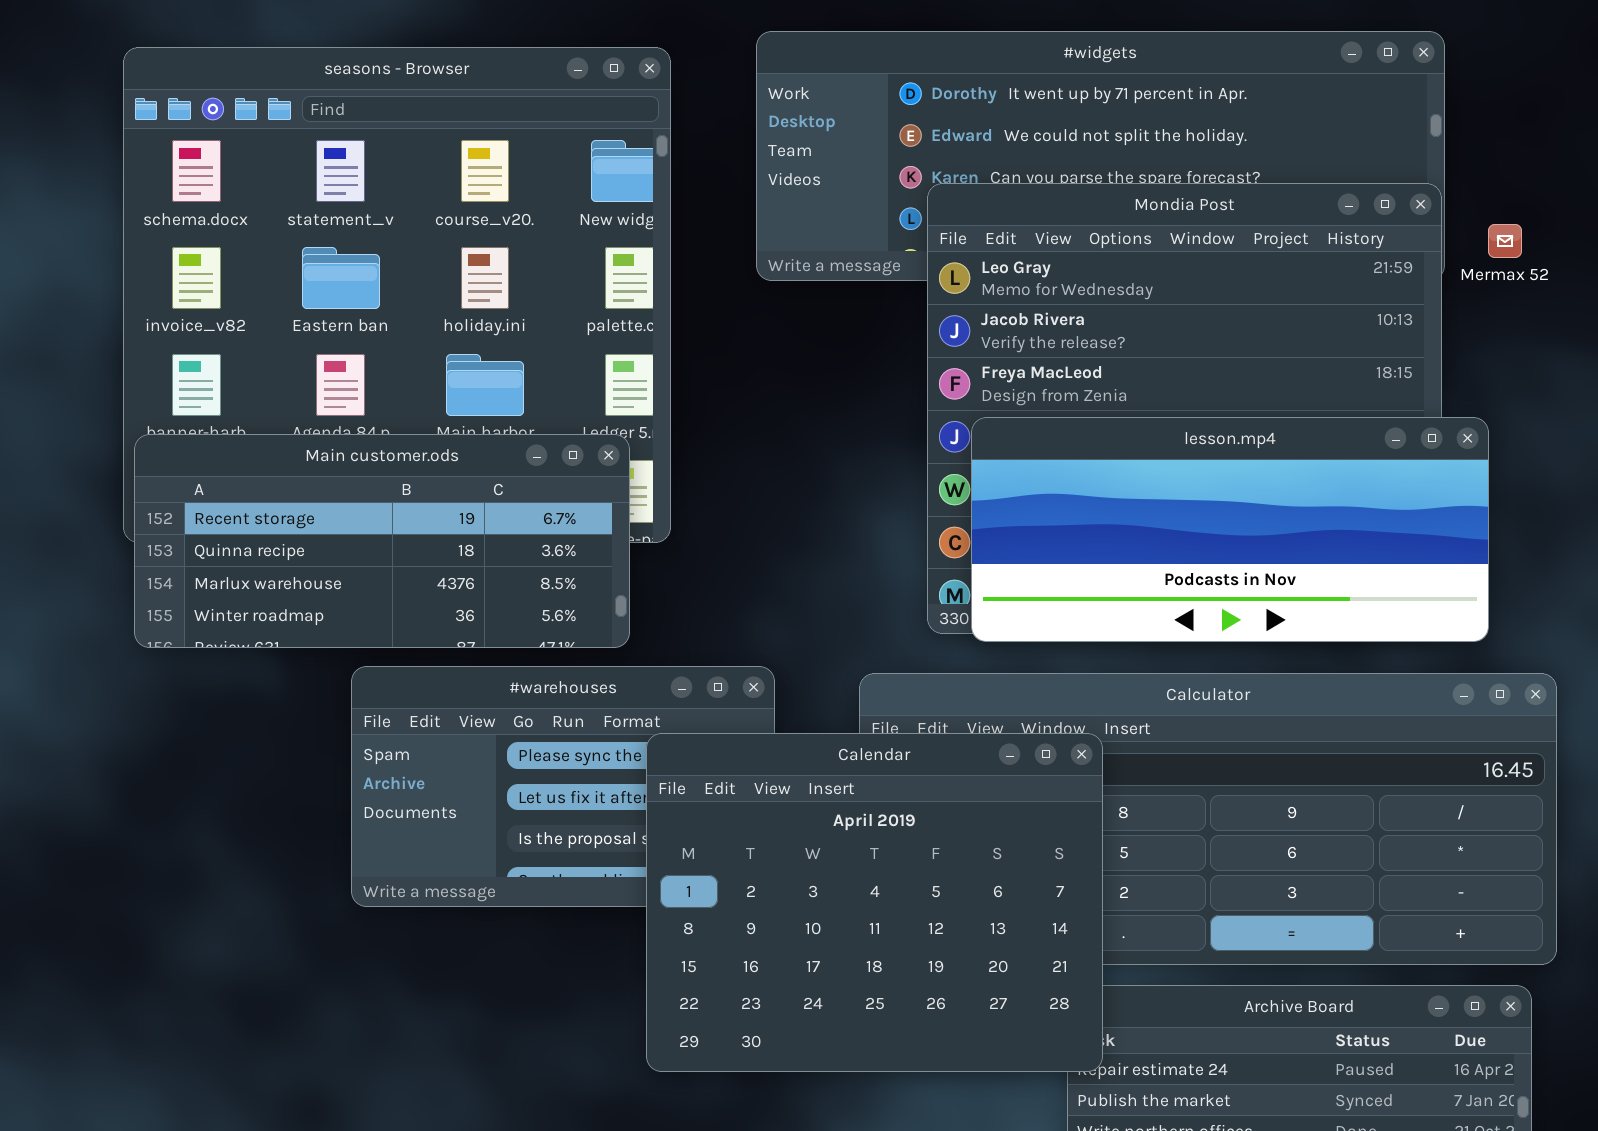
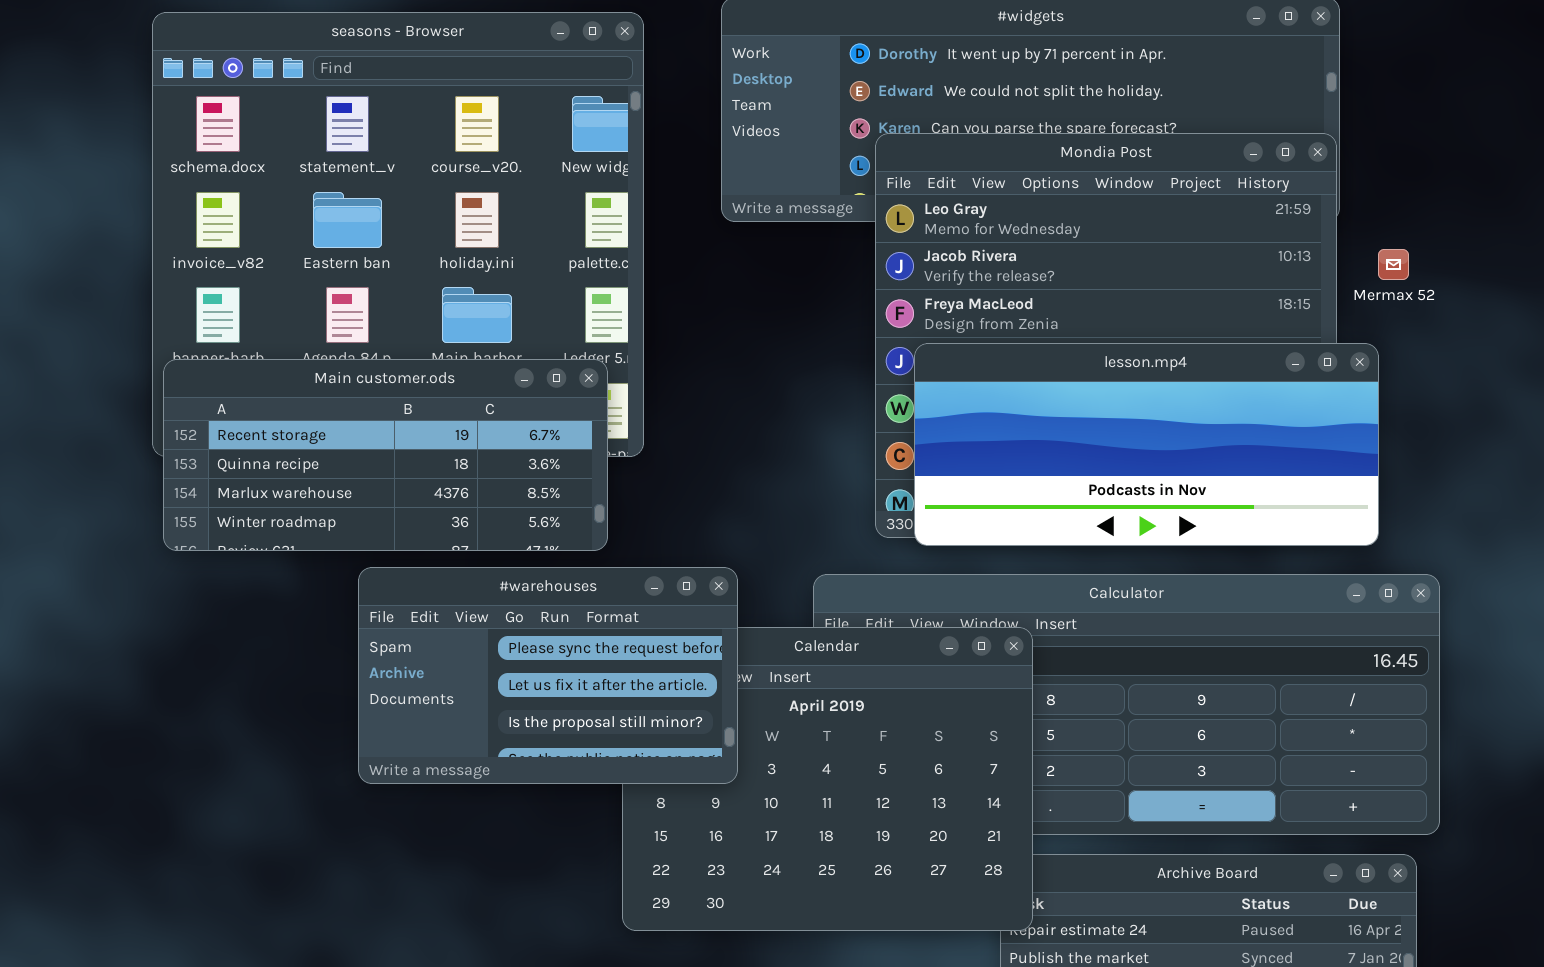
Mermax 52: [1488,224,1522,258] -> [1378,249,1409,280], moved
#warehouses: [351,666,775,907] -> [358,567,738,784], raised

